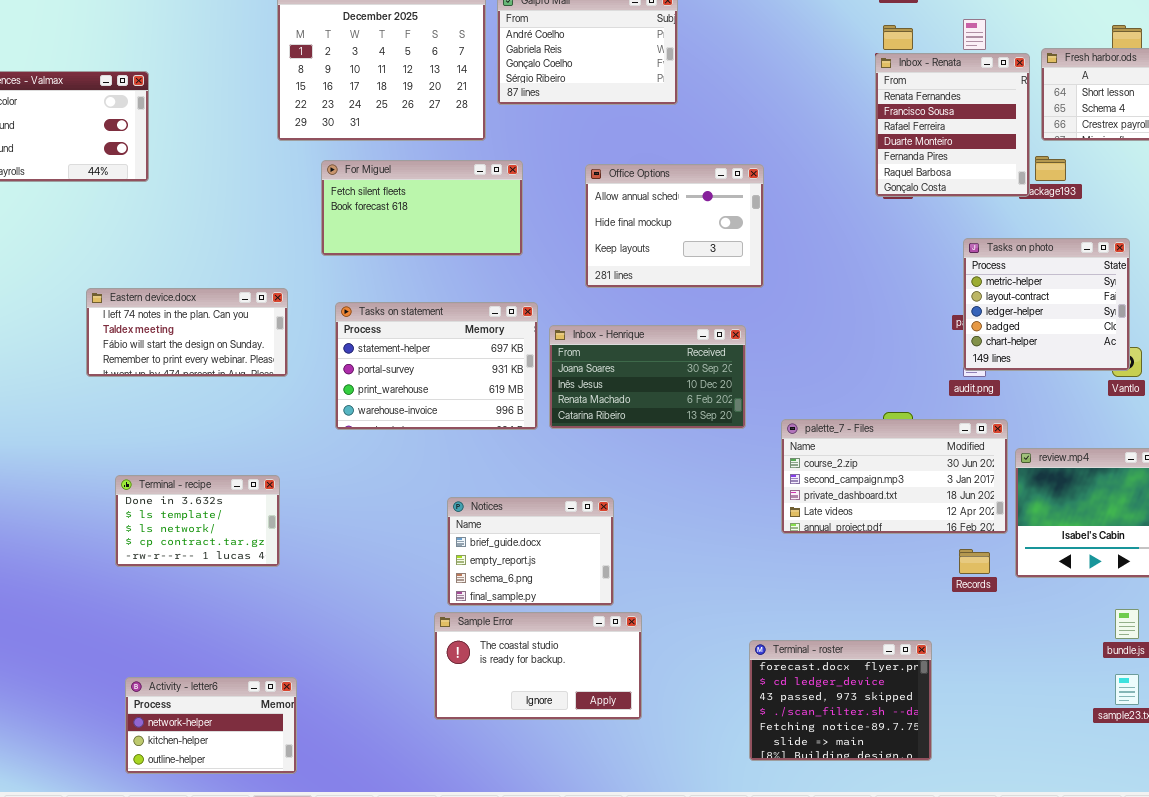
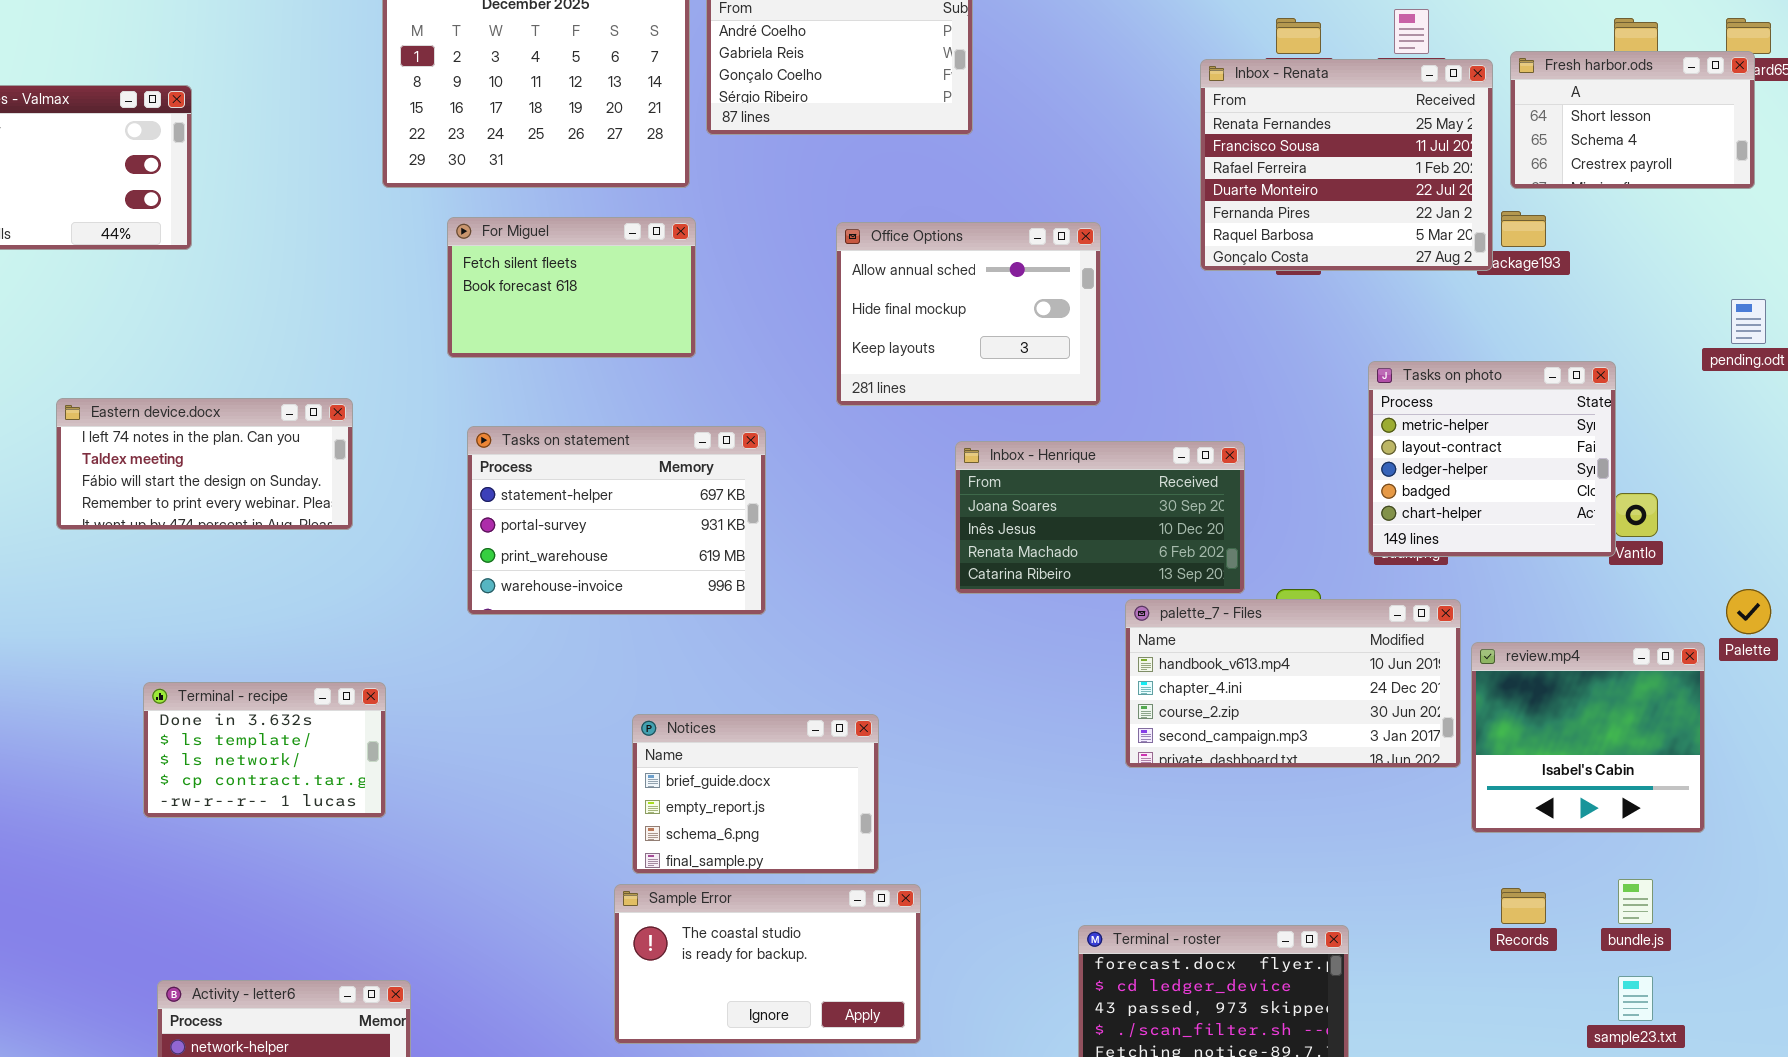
Inbox - Renata: [875,53,1030,197] -> [1200,59,1493,271], resized
For Miguel: [321,160,523,256] -> [447,217,696,358], resized
Tasks on photo: [963,238,1130,371] -> [1368,361,1616,557], moved
Eastern device.docx: [86,288,288,377] -> [56,398,353,530], moved
Inbox - Henrique: [549,325,746,429] -> [955,441,1245,594], moved
palette_7 - Files: [781,419,1008,534] -> [1125,599,1461,768], scrolled up 2 rows
Records: [959,549,990,574] -> [1501,888,1546,924], moved

